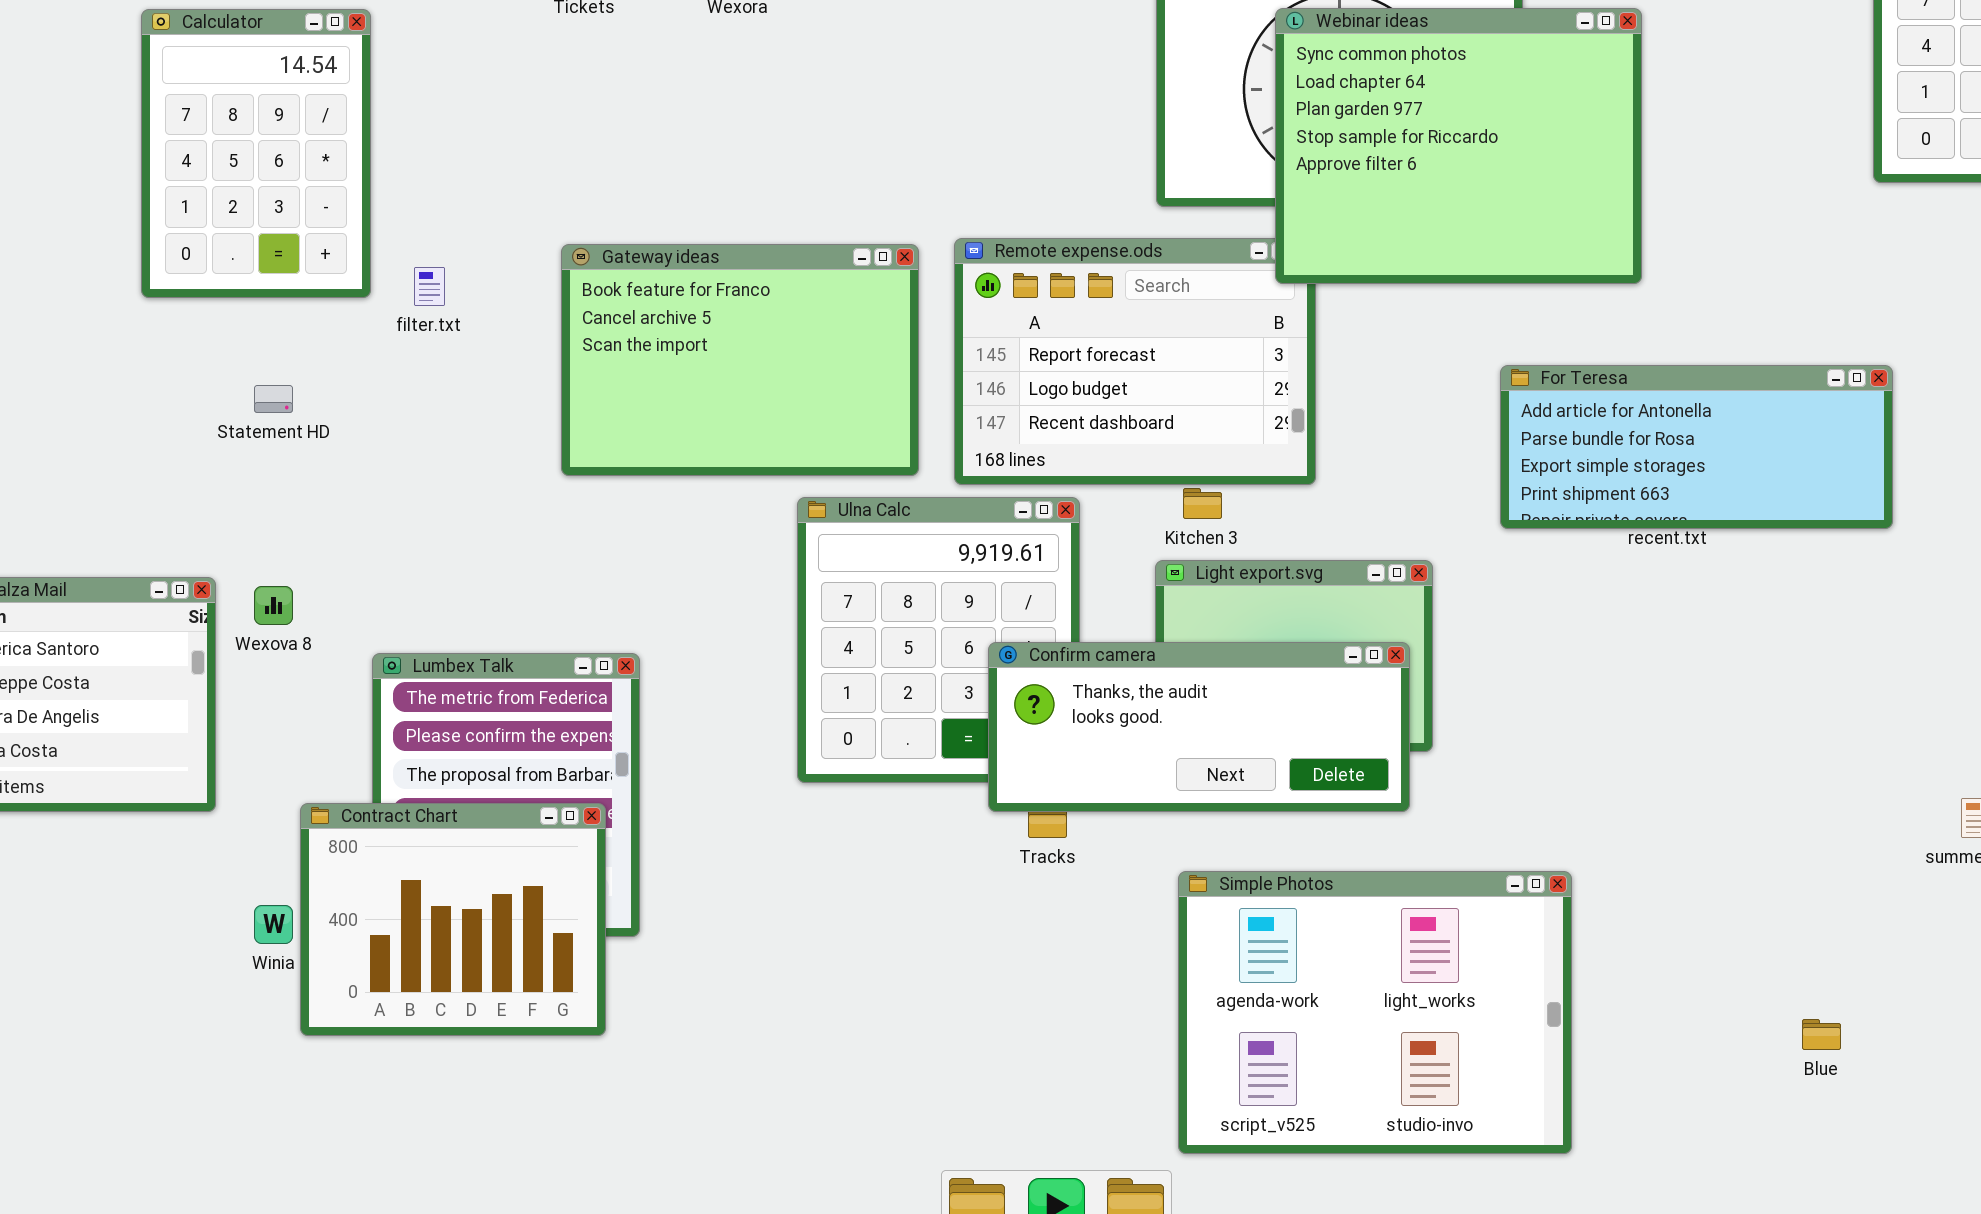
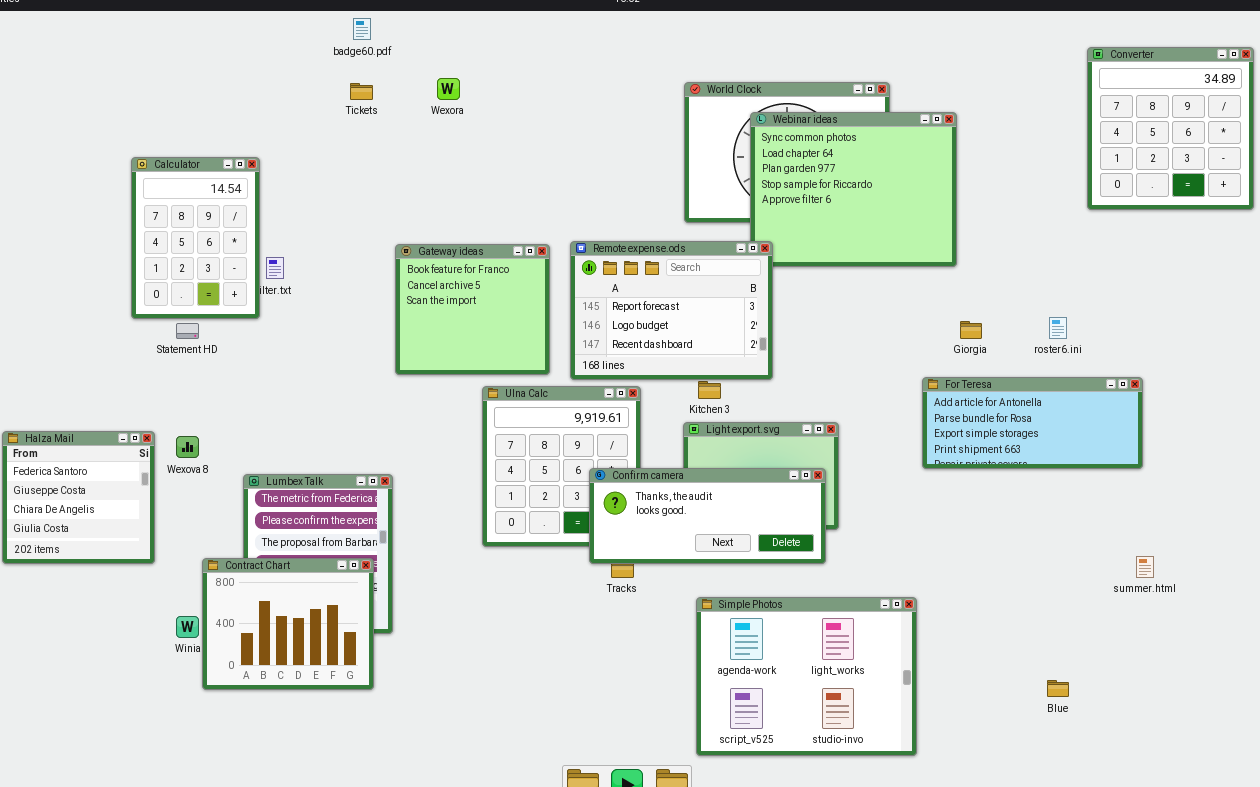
Calculator: [141,9,371,298] -> [131,157,260,319], moved
Remote expense.ods: [954,238,1316,485] -> [570,241,773,380], raised
Gateway ideas: [561,244,919,476] -> [395,244,550,375], resized
For Teresa: [1500,365,1893,529] -> [922,377,1143,469], moved

